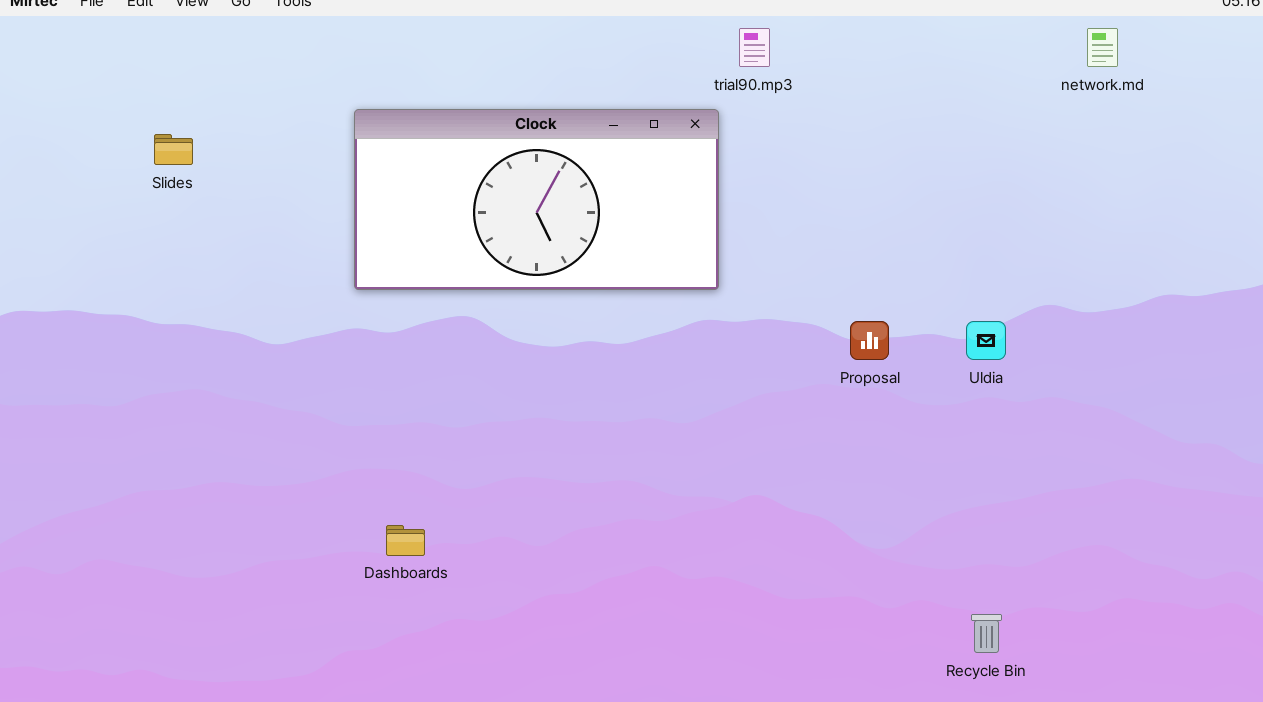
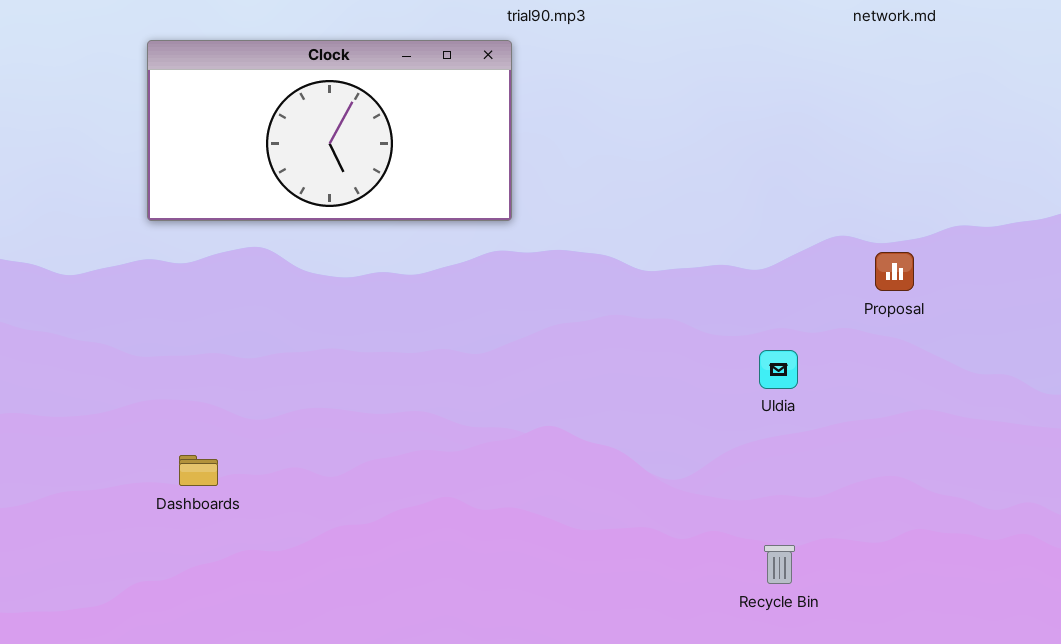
Proposal: [850,321,889,360] -> [875,252,914,291], moved
Uldia: [966,321,1006,360] -> [759,350,798,389], moved

